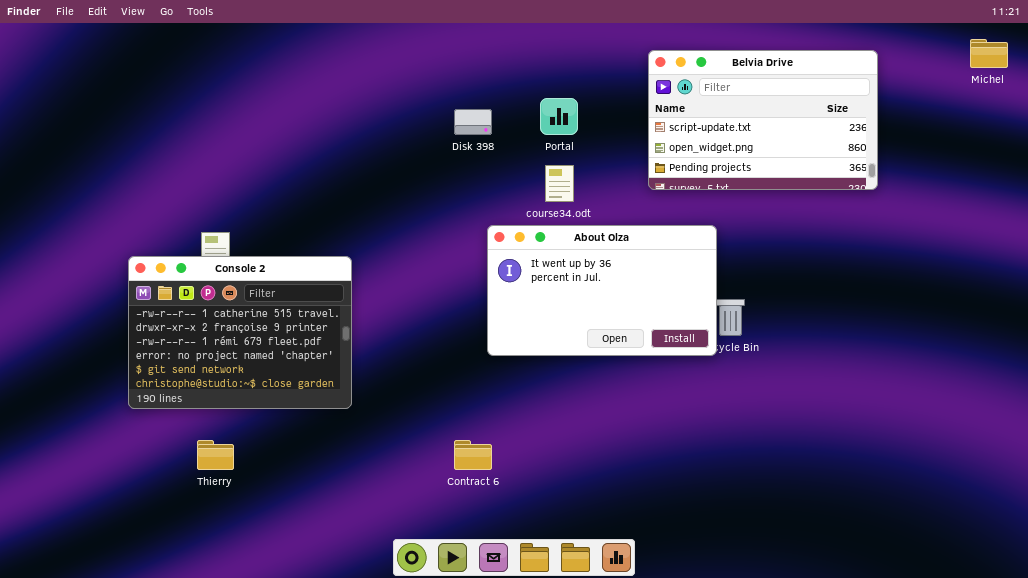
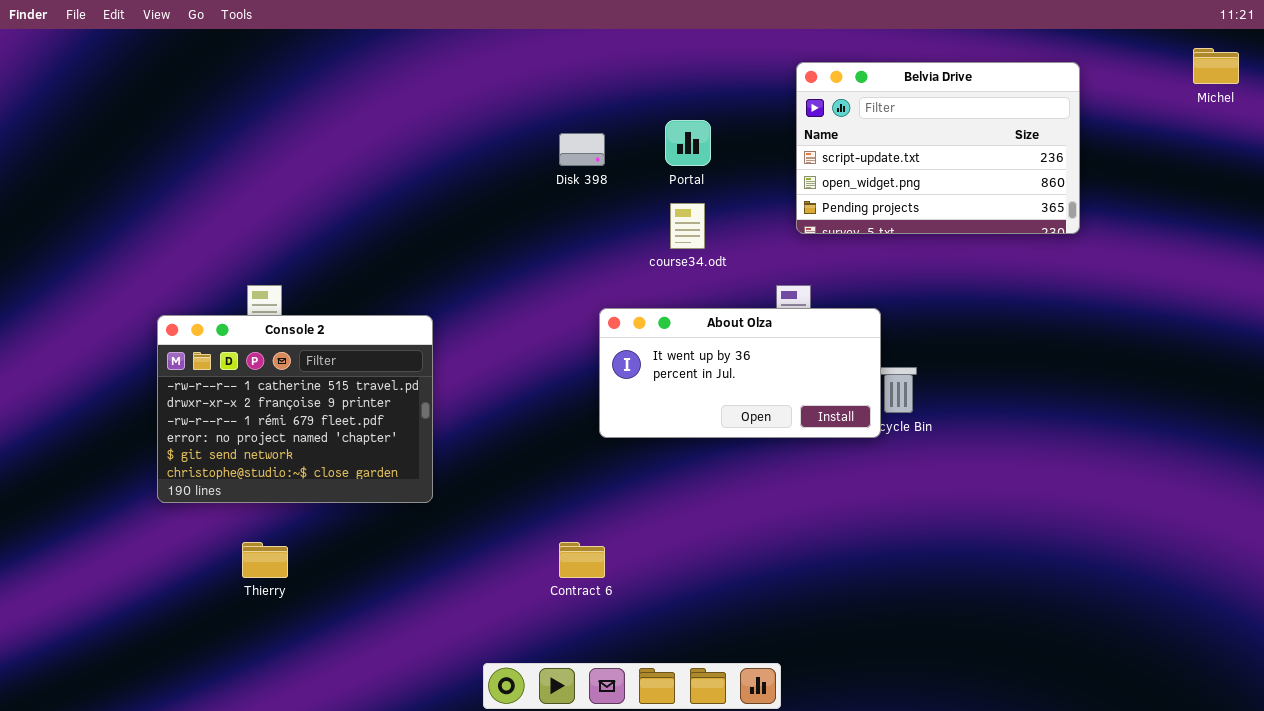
About Olza: [487,225,717,356] -> [599,308,881,438], resized

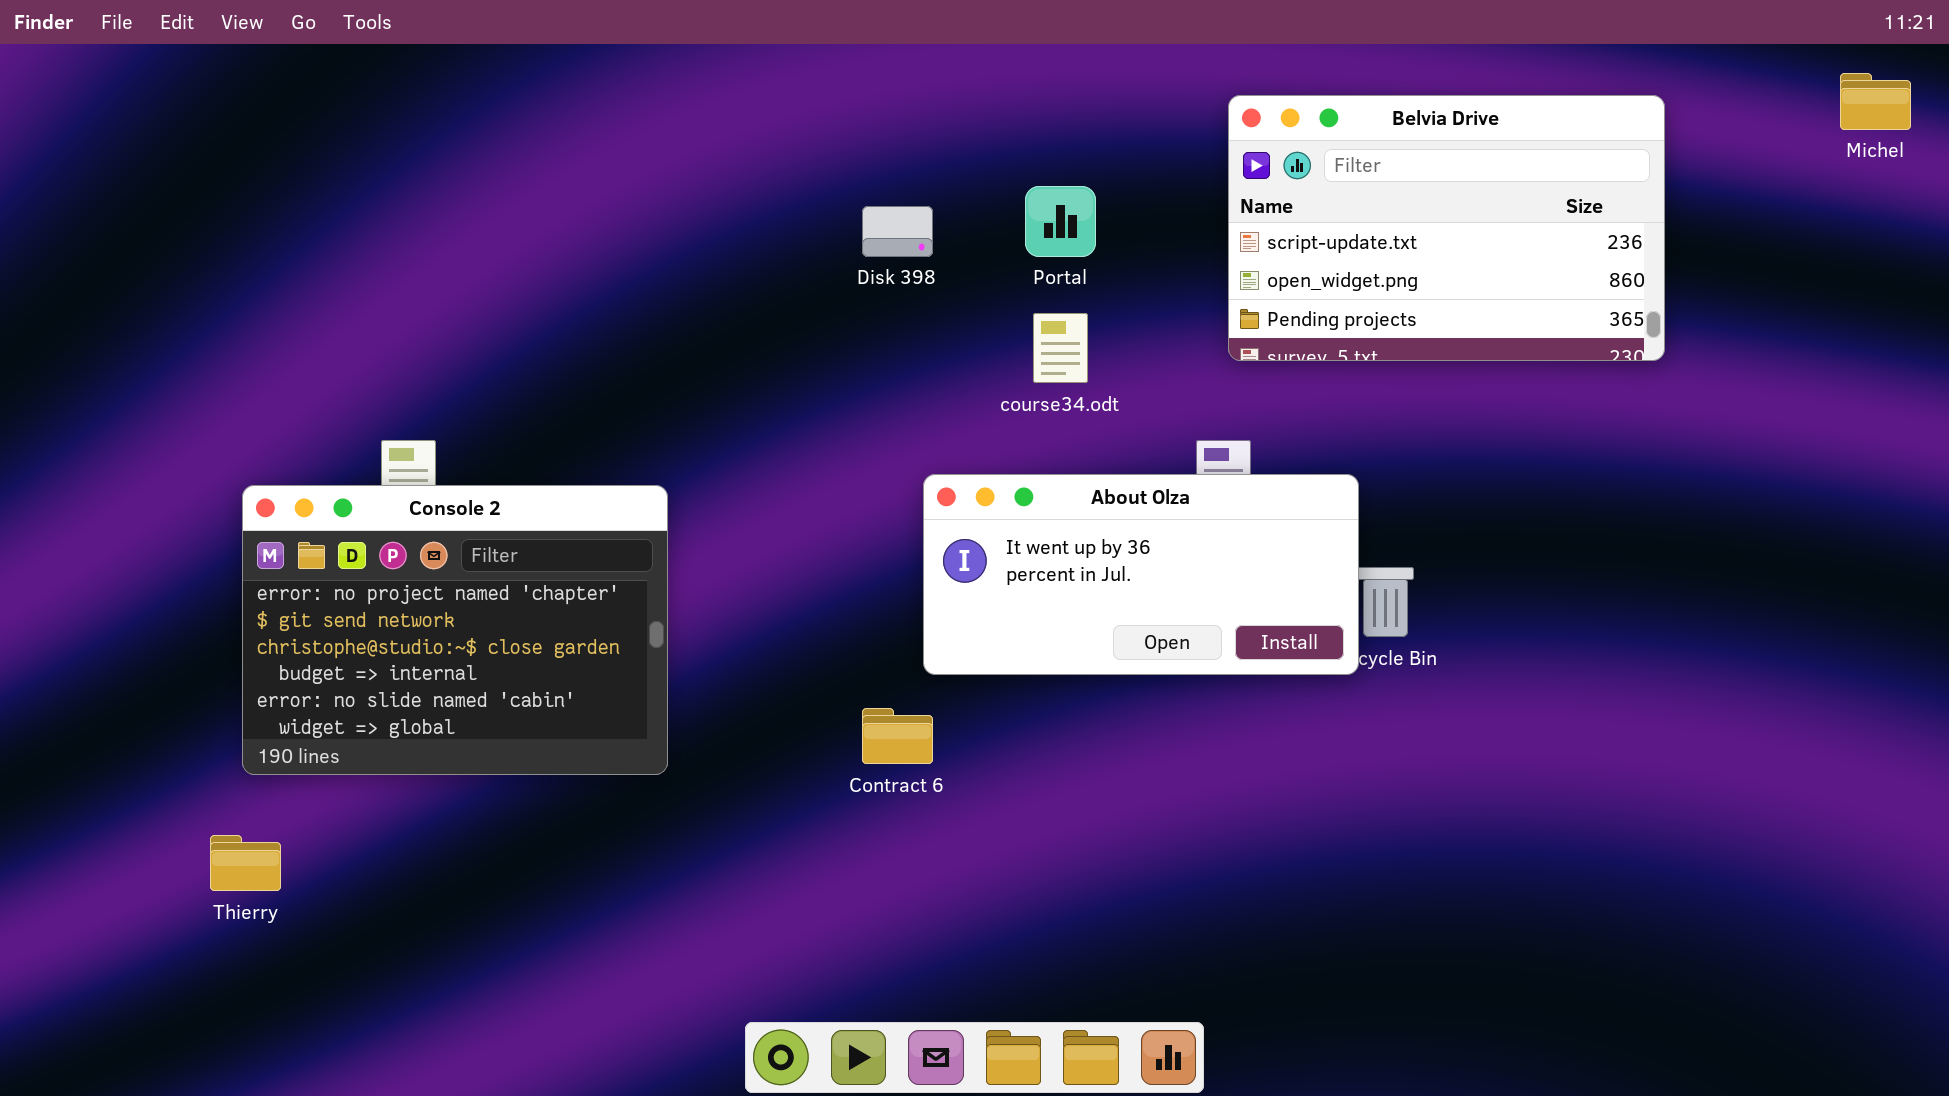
Console 2: [157,315,433,503] -> [242,485,668,775], scrolled down 3 rows
Thierry: [242,542,288,578] -> [210,835,281,891], moved
Contract 6: [559,542,605,578] -> [862,708,933,764], moved

